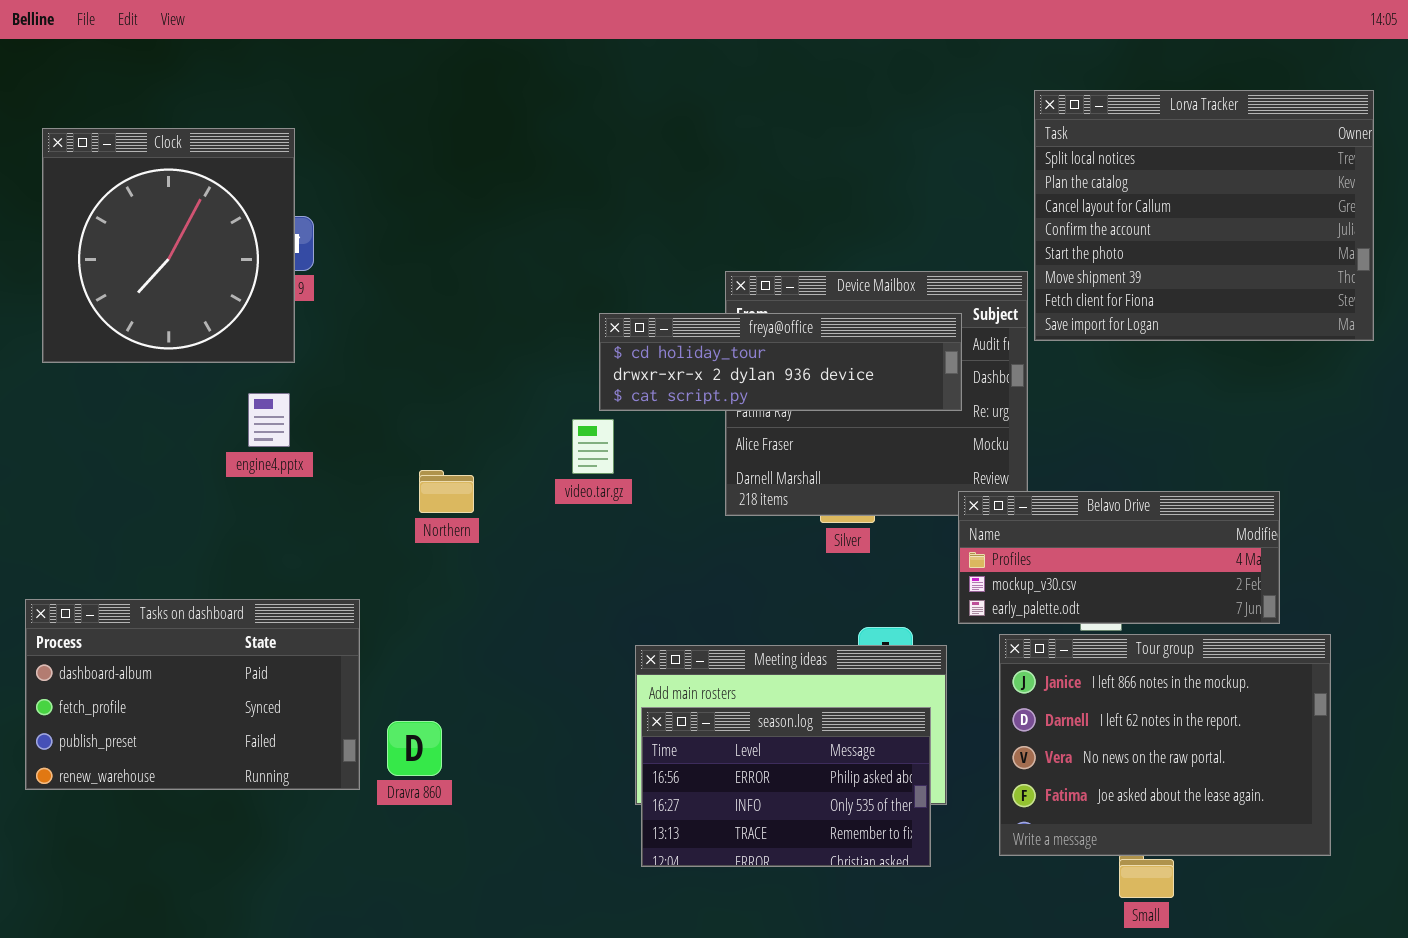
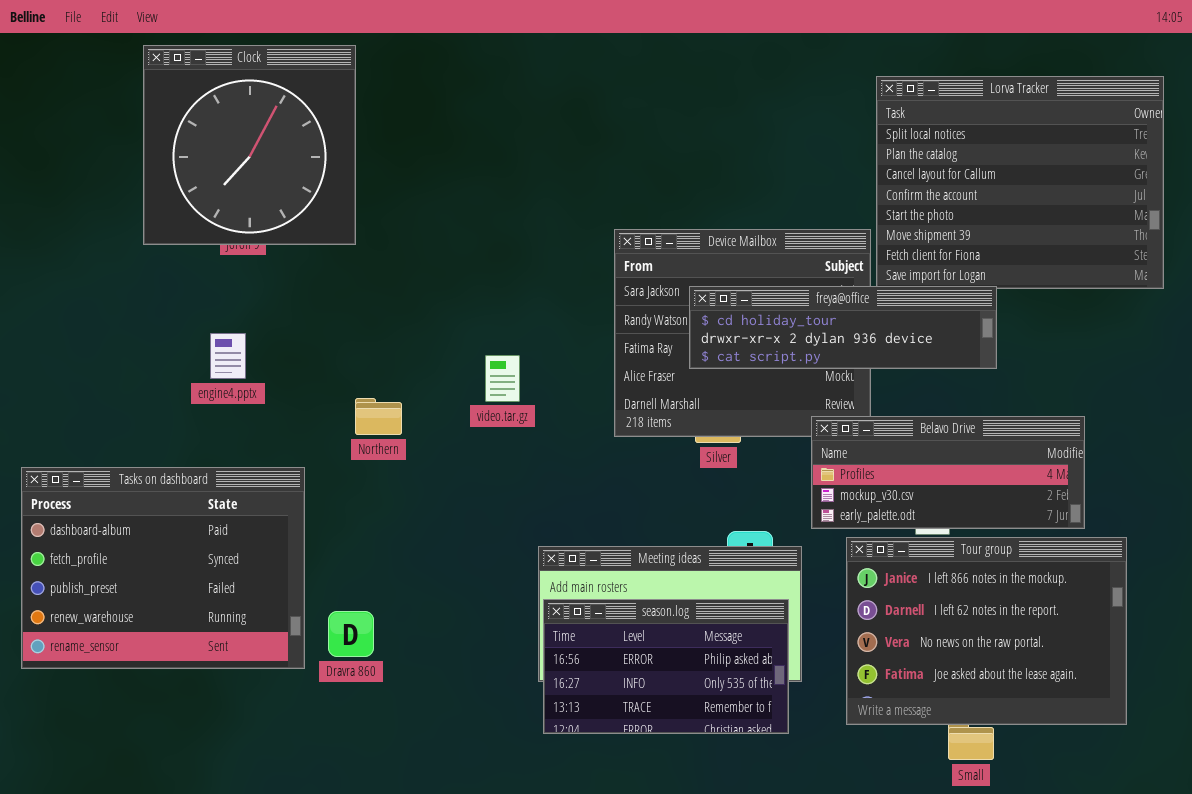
Clock: [42,128,295,363] -> [143,45,356,245], moved
freya@office: [599,313,962,411] -> [689,286,997,369], moved
Tasks on dashboard: [25,599,360,790] -> [21,467,305,669], resized

